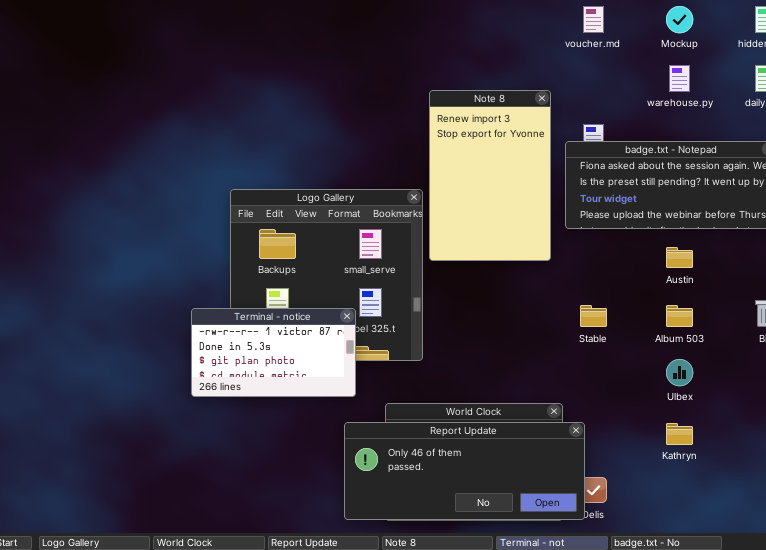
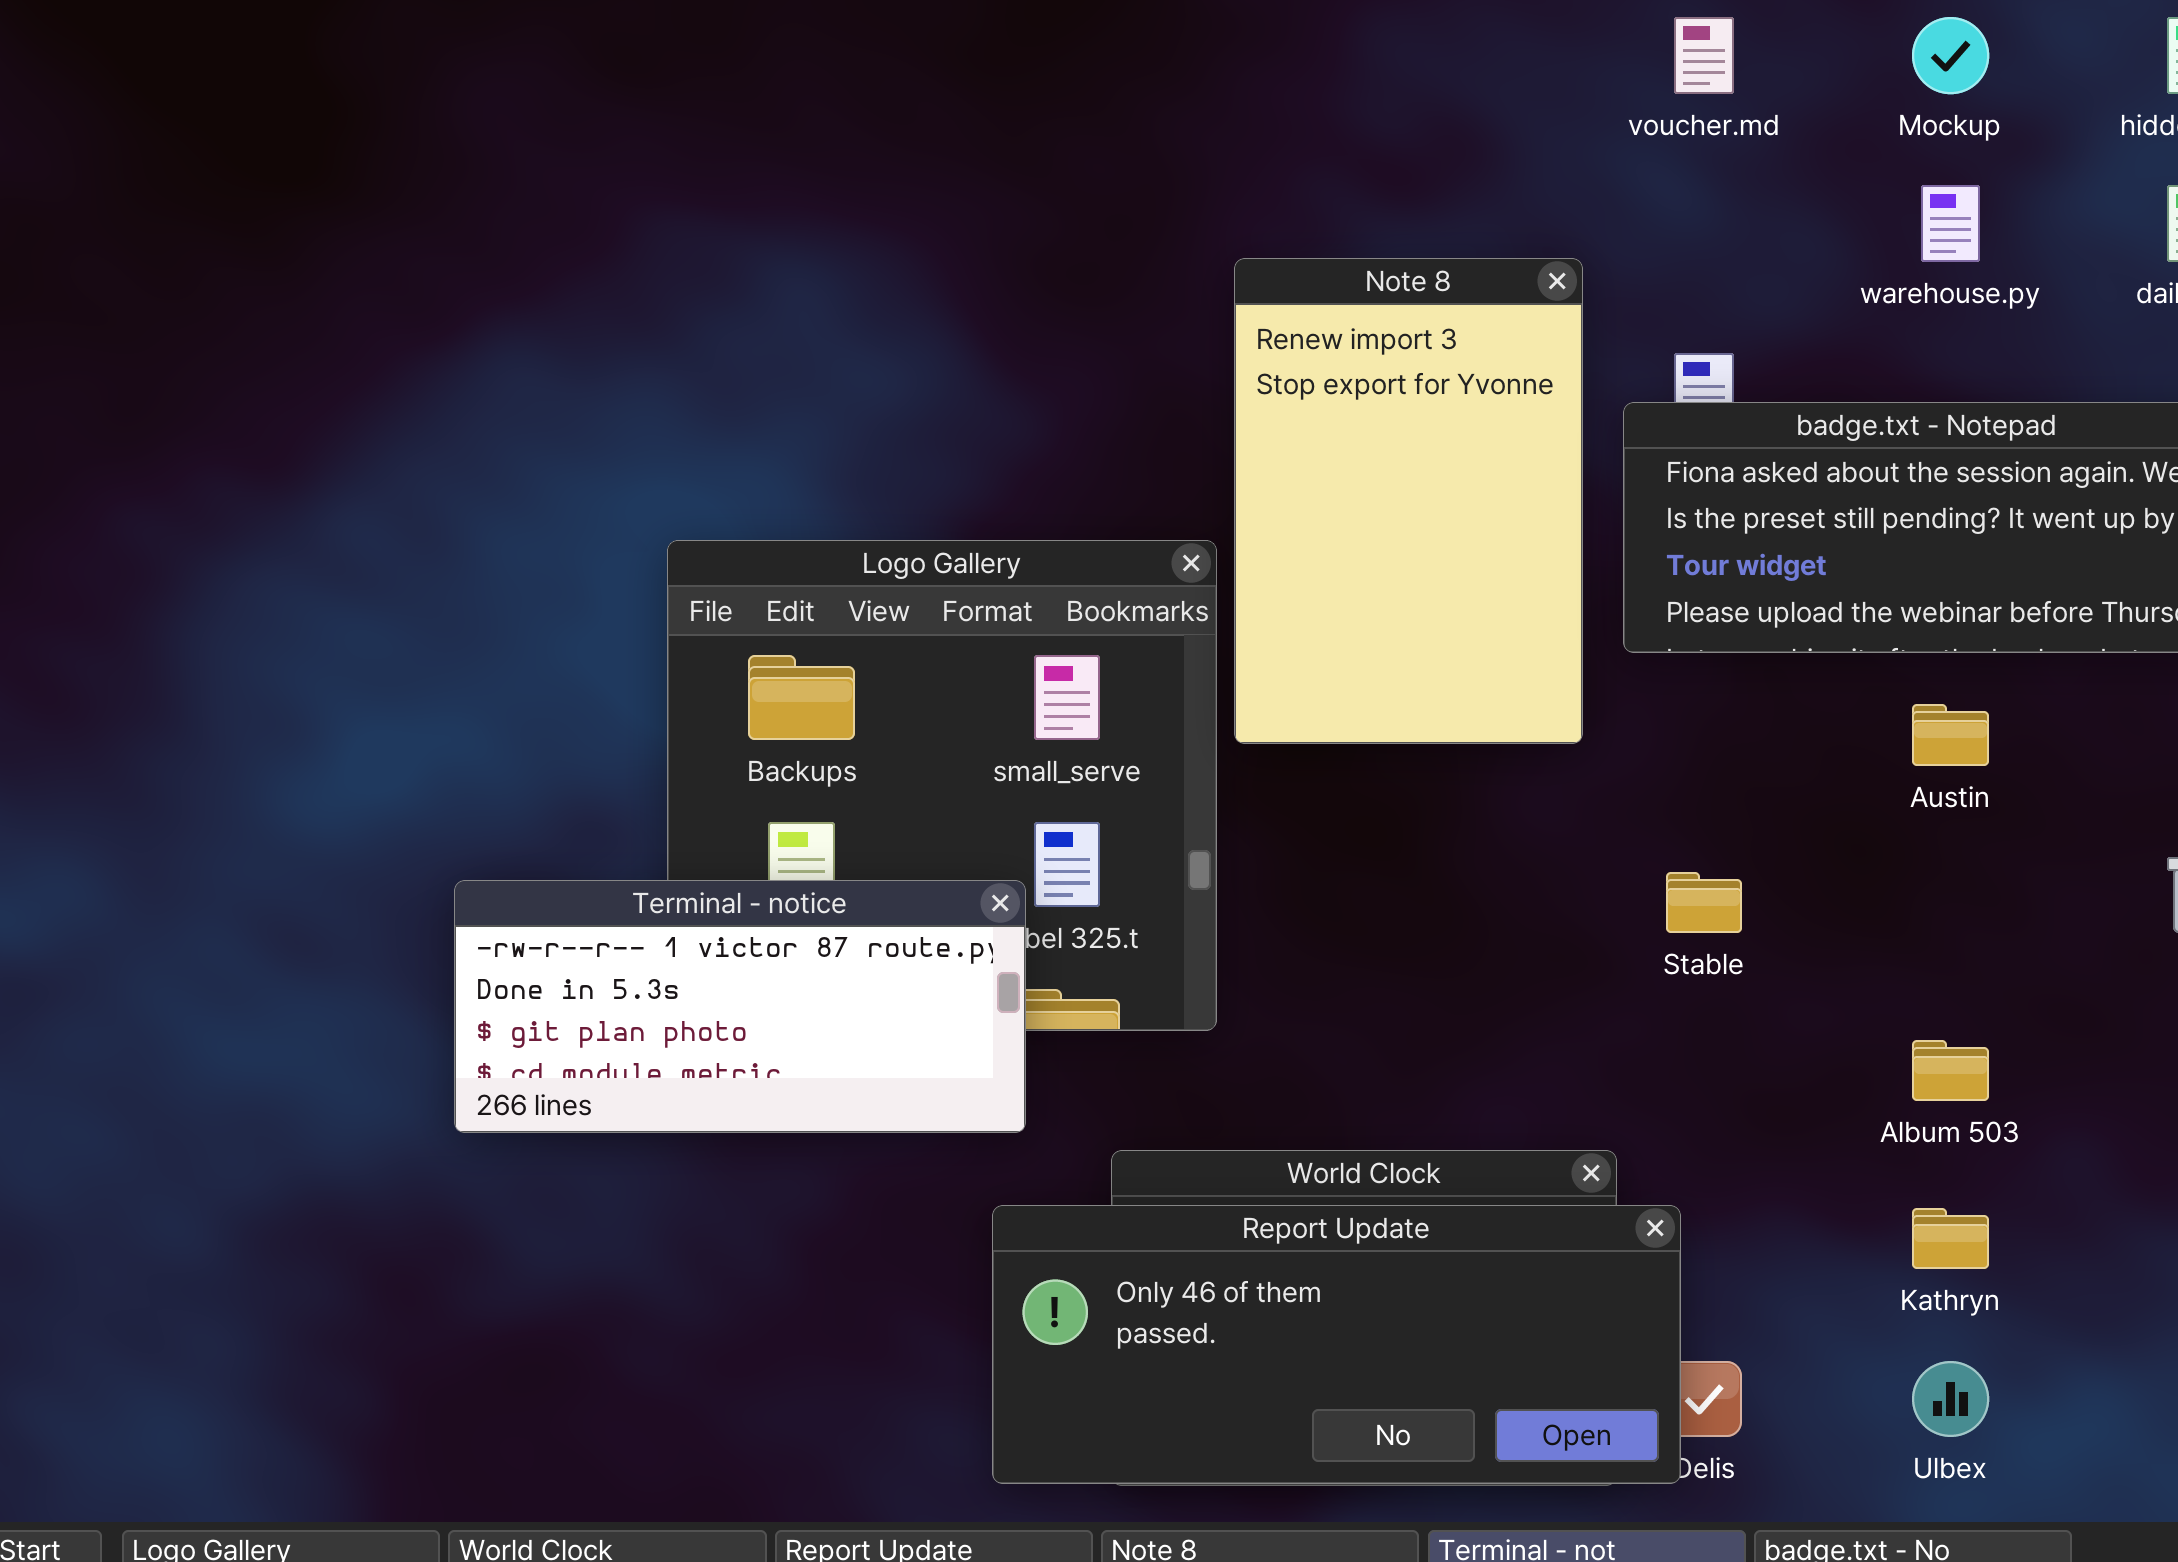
Album 503: [666,305,693,327] -> [1912,1040,1989,1101], moved
Terminal - notice: [191,308,356,397] -> [454,880,1026,1133], resized
Ulbex: [666,359,693,386] -> [1912,1361,1989,1437], moved

